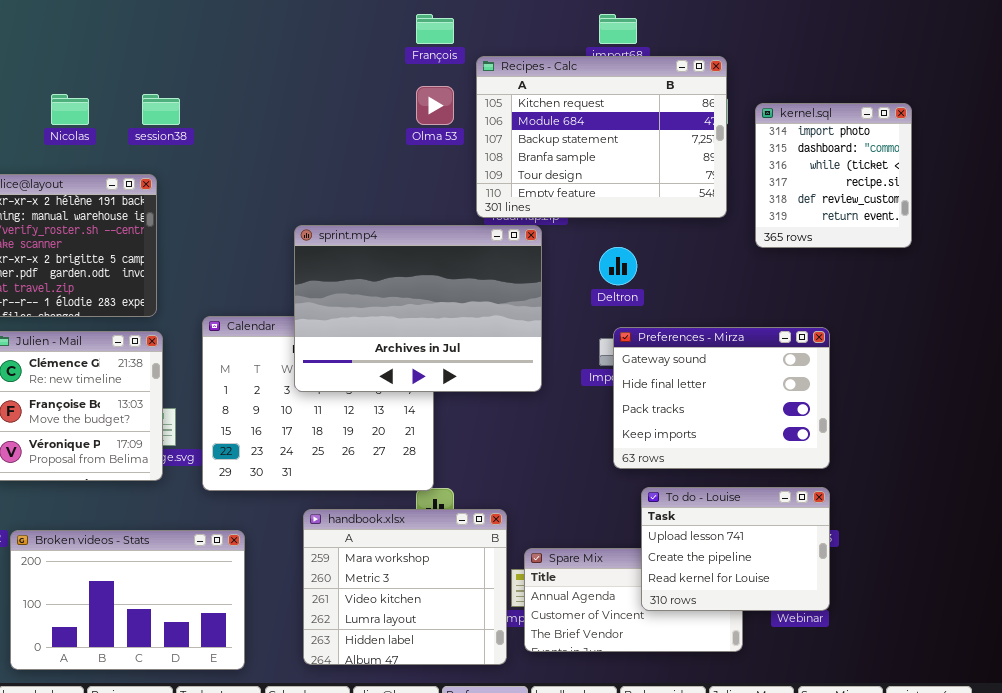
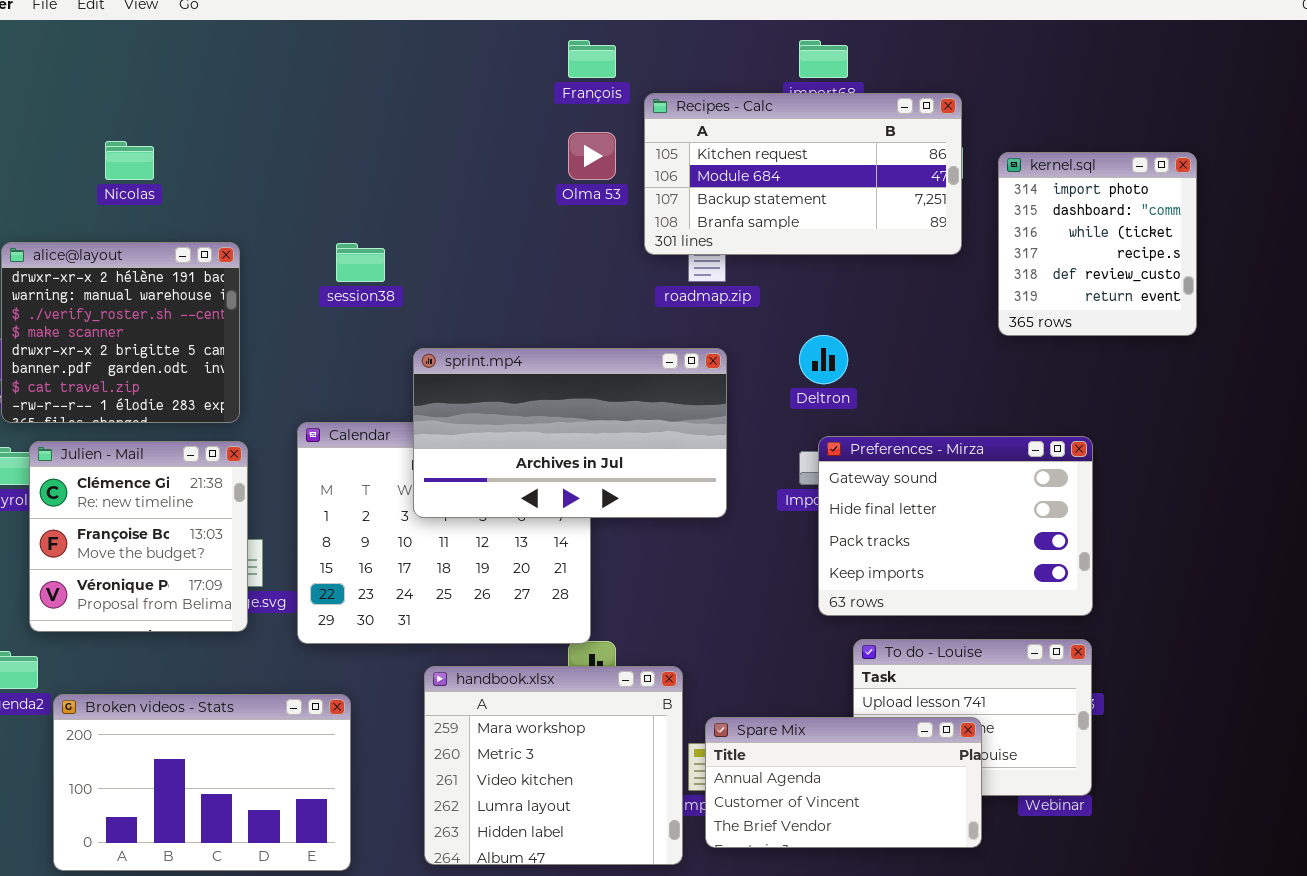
Recipes - Calc: [476,56,727,218] -> [644,93,962,255], resized
session38: [142,94,180,125] -> [336,243,385,282], moved
sprint.mp4: [294,225,542,392] -> [413,348,727,518], resized
Spare Mix: [524,548,743,652] -> [705,717,982,848], raised

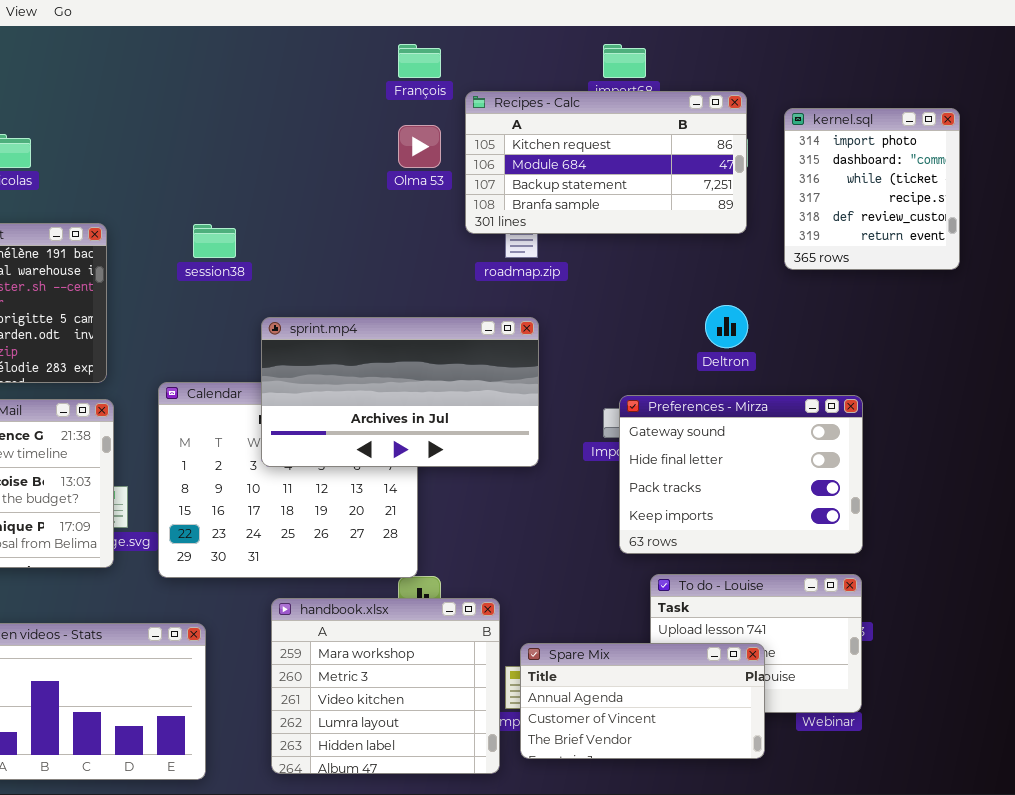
kernel.sql: [998,152,1197,336] -> [784,108,960,270], moved
Deltron: [799,335,848,384] -> [705,305,748,348], moved

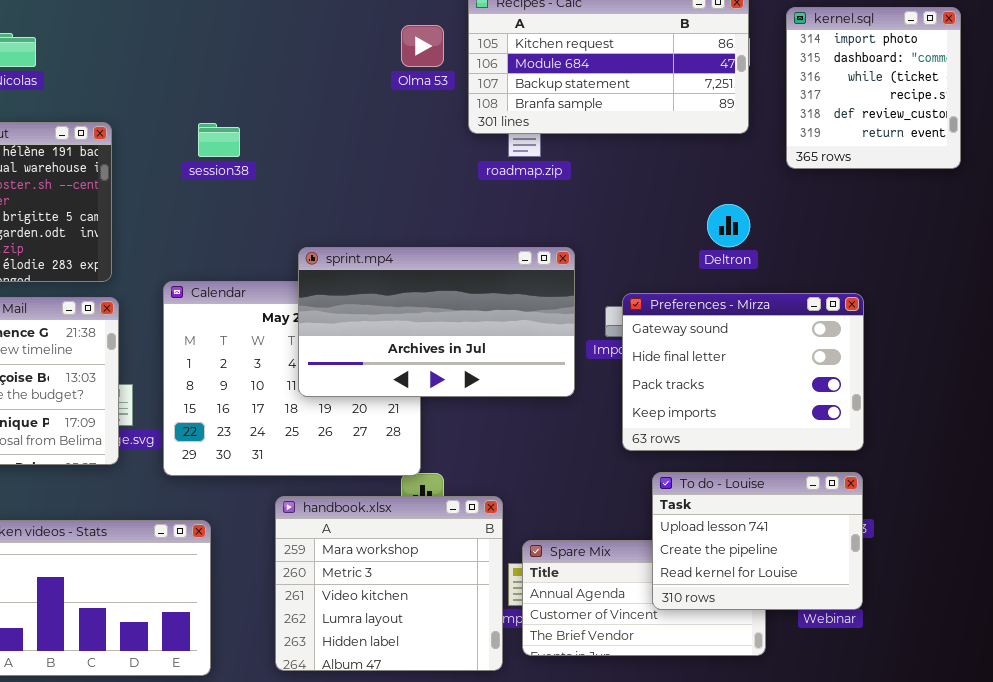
sprint.mp4: [261,317,539,467] -> [298,247,575,397], moved
To do - Louise: [650,574,862,713] -> [652,472,863,610], raised

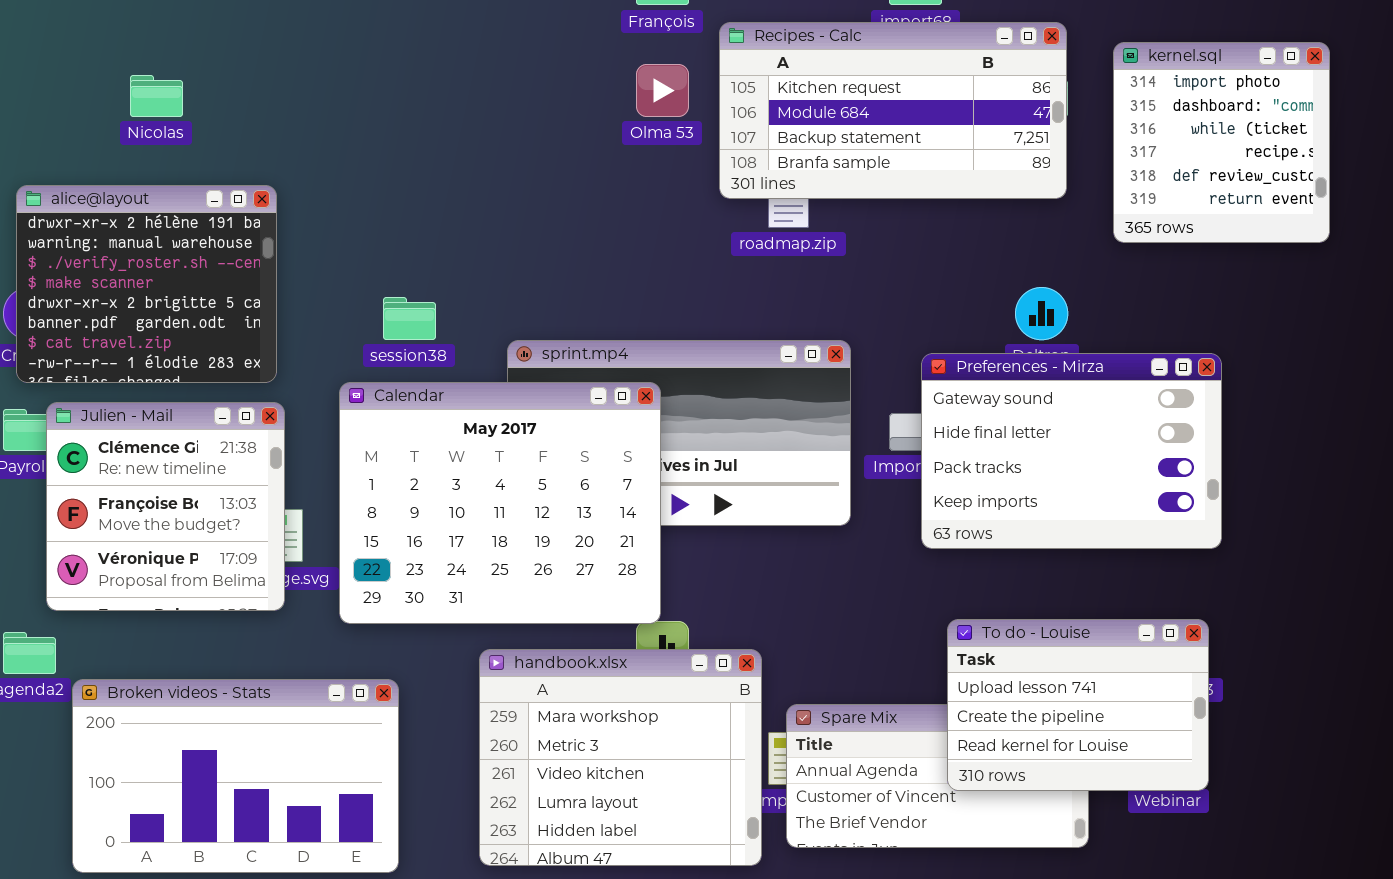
session38: [198,123,240,157] -> [383,297,436,340], moved
Calendar: [163,281,421,476] -> [339,382,661,624], raised
Preferences - Mirza: [622,293,864,451] -> [921,353,1222,549], moved

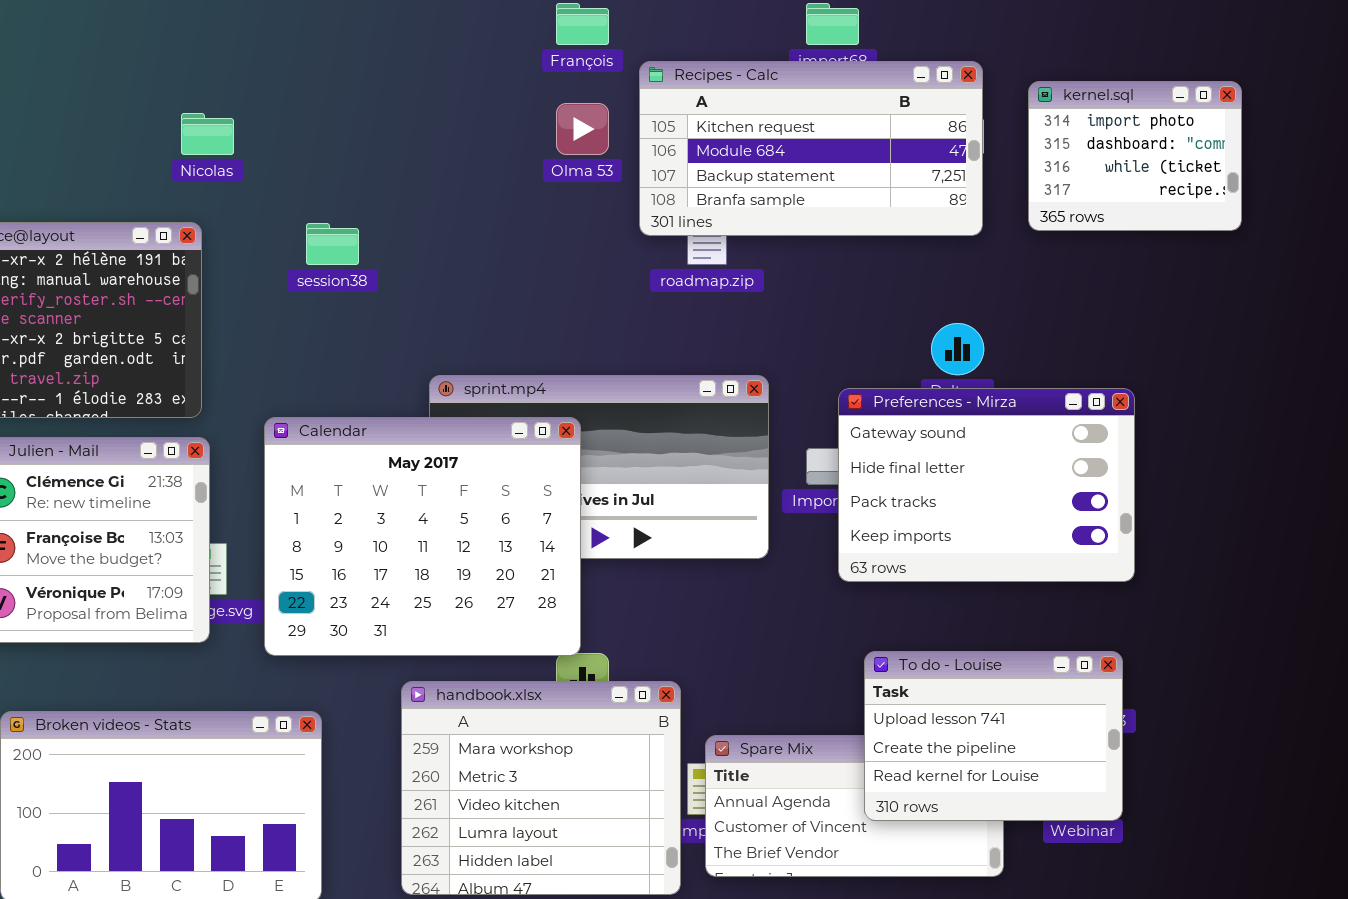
kernel.sql: [1113,42,1330,243] -> [1028,81,1242,231], resized
Nicolas: [130,75,183,117] -> [181,113,234,155], moved
session38: [383,297,436,340] -> [306,223,359,265], moved

